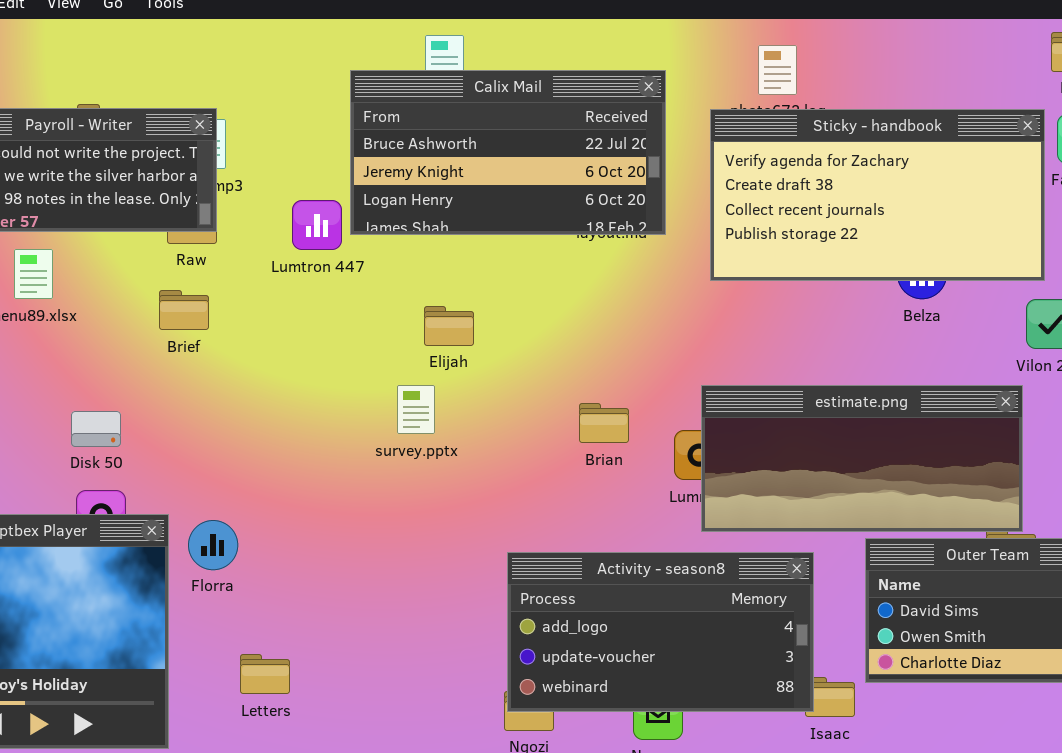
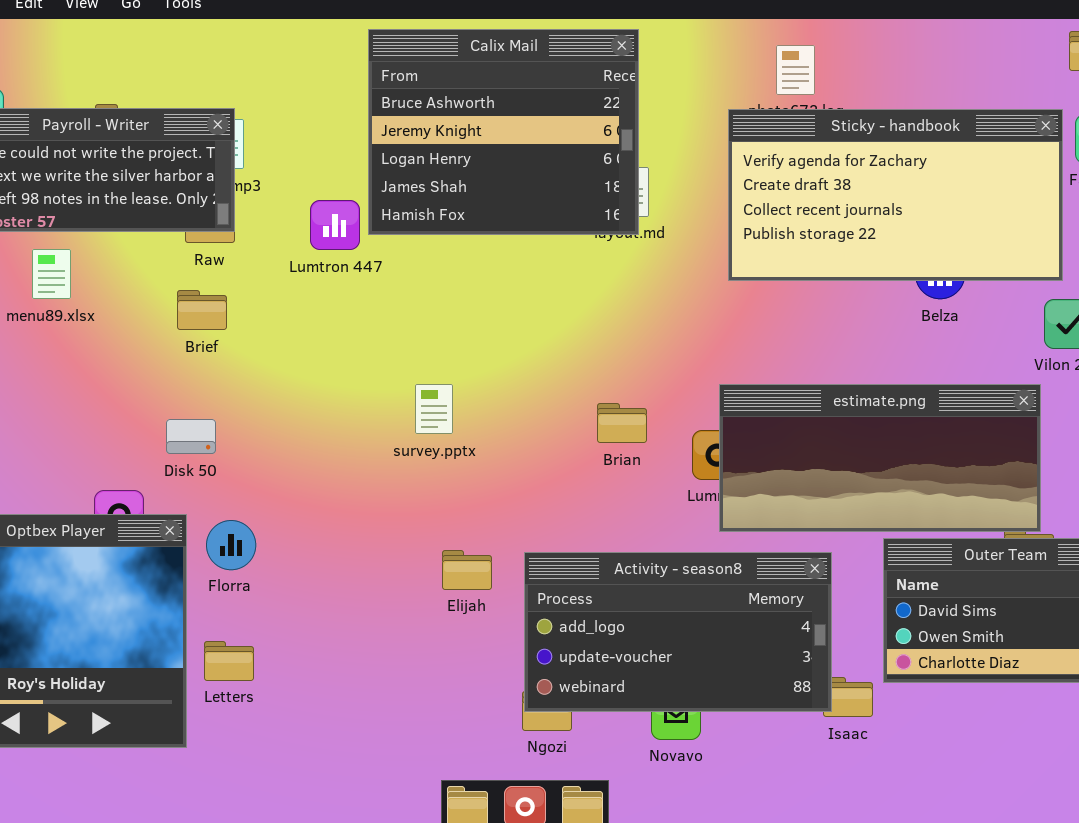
Calix Mail: [350,70,666,235] -> [368,29,639,235], resized
Elijah: [424,306,474,346] -> [442,550,492,590], moved
Disk 50: [71,411,121,447] -> [166,419,216,454], moved
Letters: [240,654,290,694] -> [204,641,254,681], moved

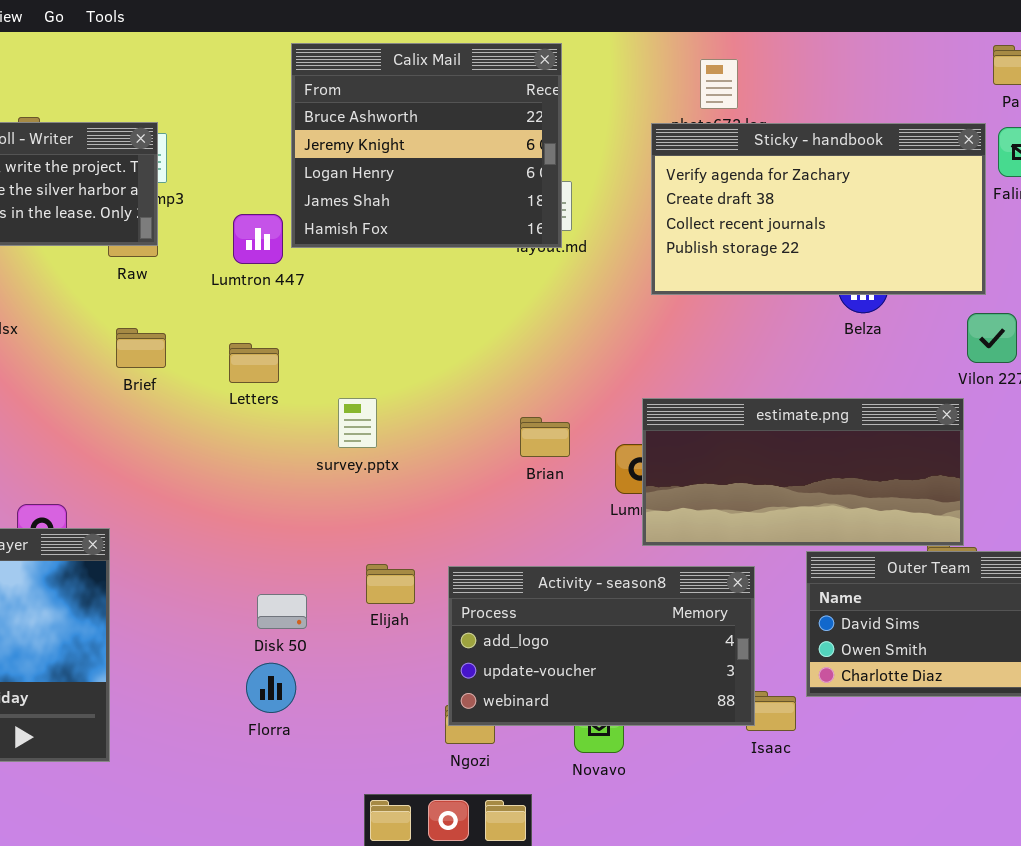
Brief: [177,290,227,330] -> [116,328,166,368], moved
Disk 50: [166,419,216,454] -> [257,594,307,629], moved
Florra: [206,520,256,570] -> [246,663,296,713], moved
Letters: [204,641,254,681] -> [229,343,279,383], moved

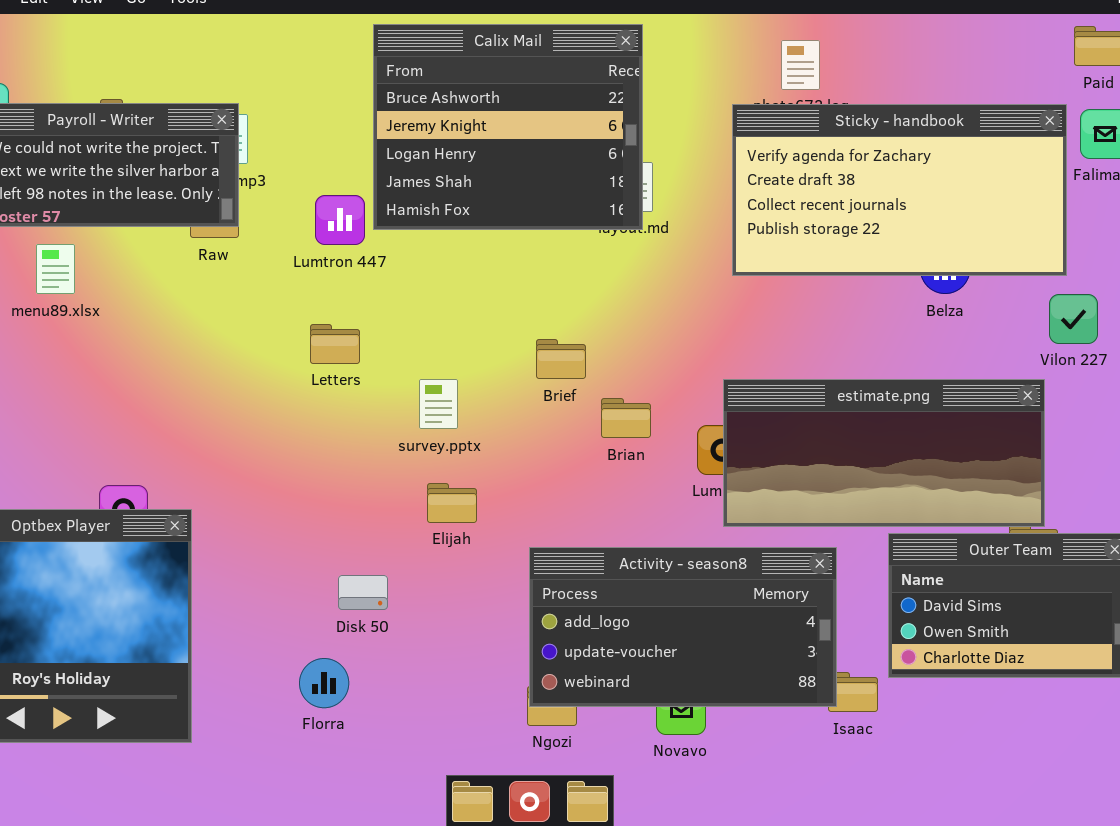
Brief: [116,328,166,368] -> [536,339,586,379], moved
Elijah: [366,564,415,604] -> [427,483,477,523], moved
Florra: [246,663,296,713] -> [299,658,349,708], moved

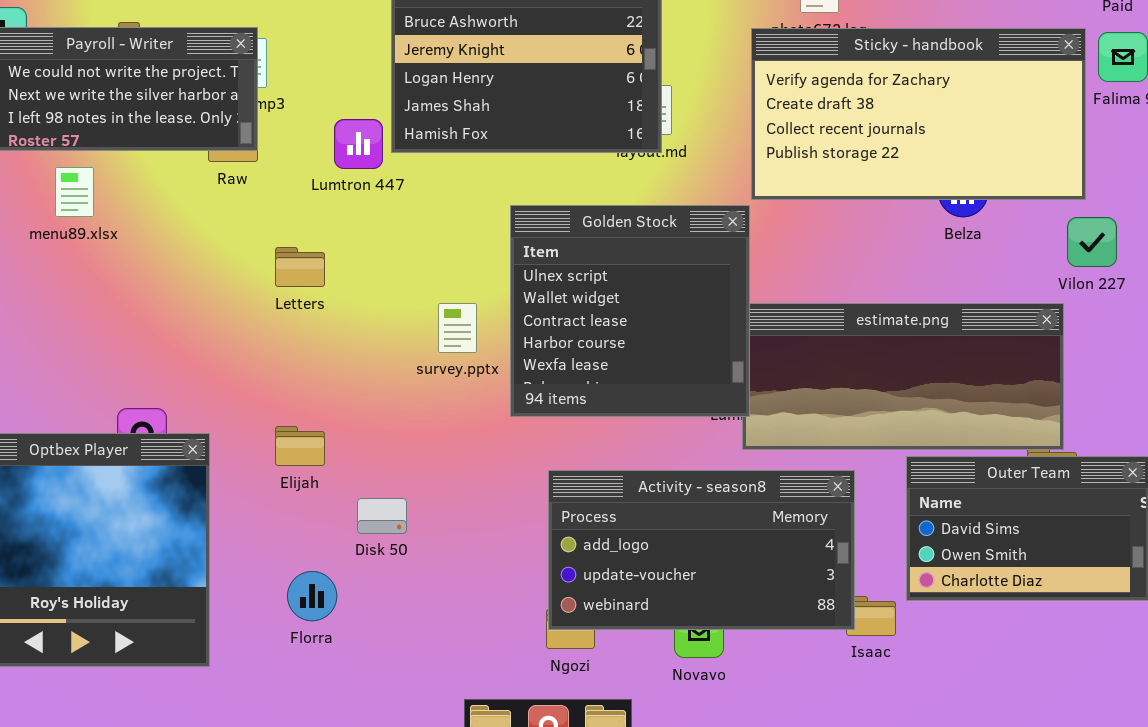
Golden Stock: none -> [510,205,750,417], opened
Letters: [310,324,360,364] -> [275,247,325,287], moved
Elijah: [427,483,477,523] -> [275,426,325,466], moved
Florra: [299,658,349,708] -> [287,571,337,621], moved

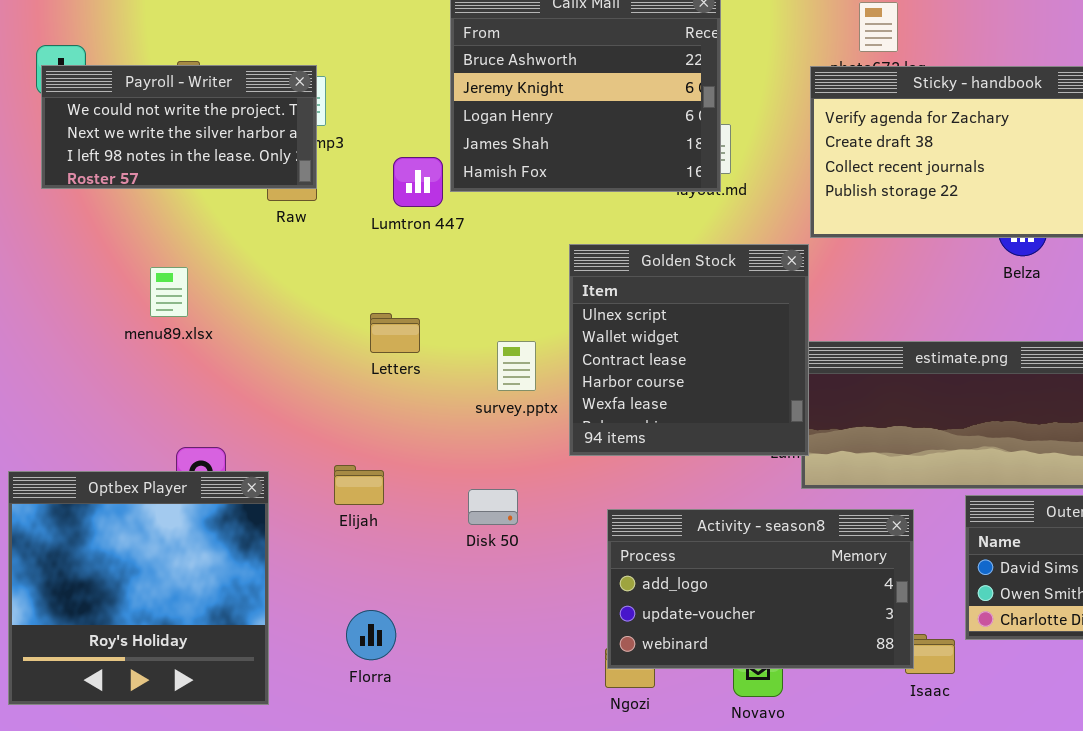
menu89.xlsx: [55,167,94,217] -> [150,267,188,317], moved
Letters: [275,247,325,287] -> [370,313,420,353], moved
Disk 50: [357,498,407,534] -> [468,489,518,525], moved

